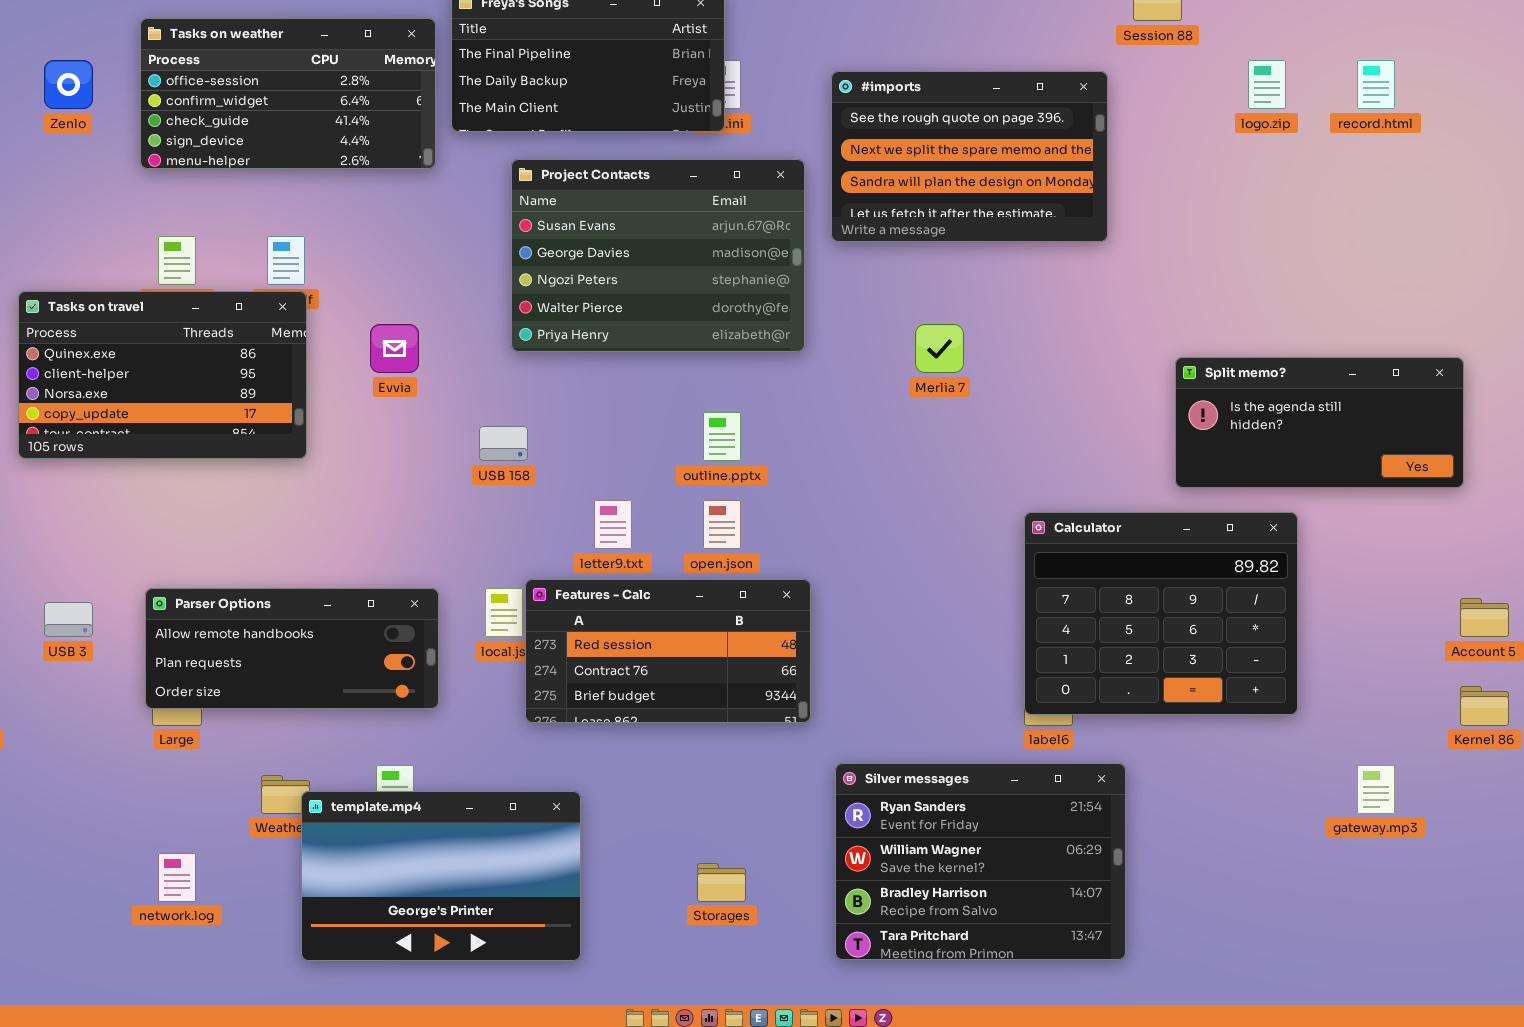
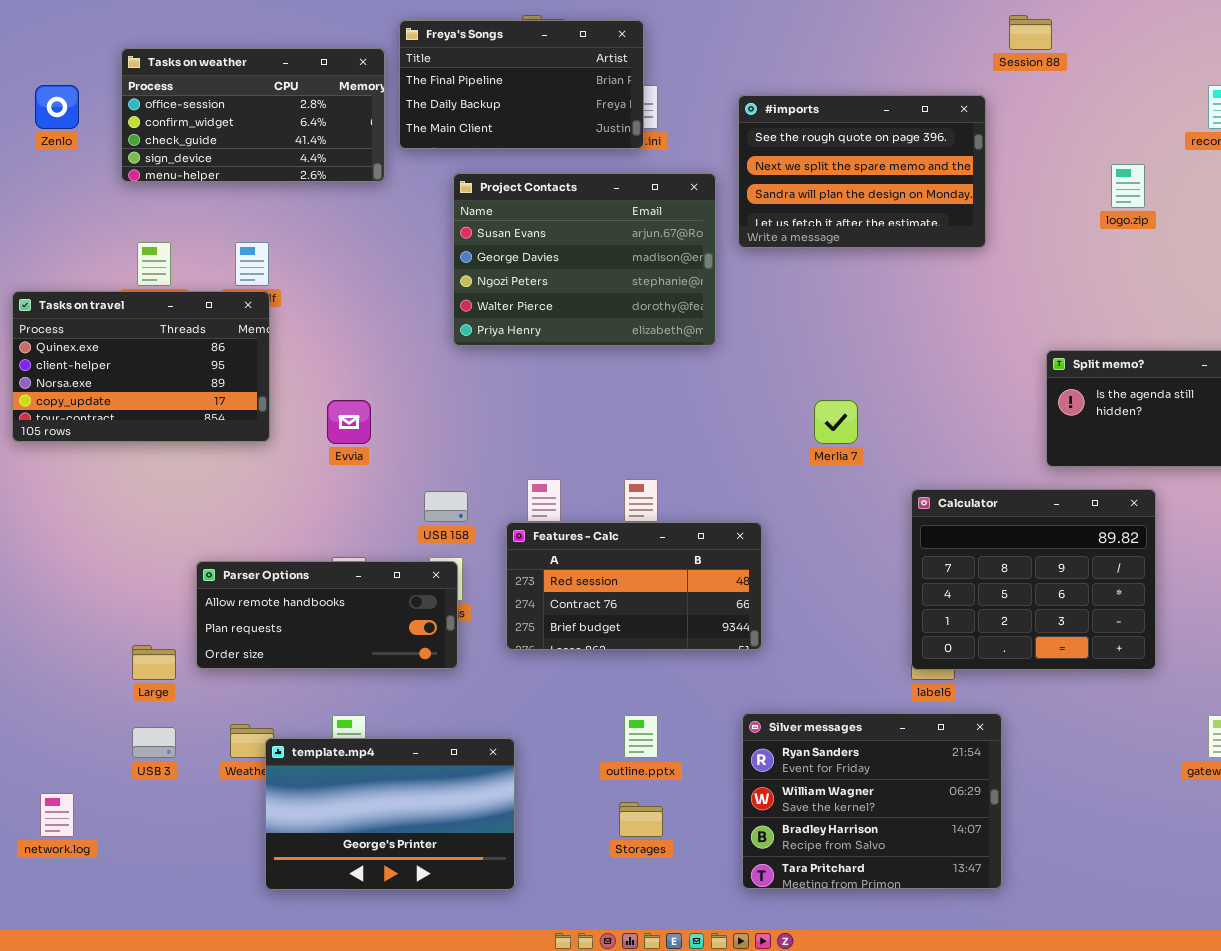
logo.zip: [1248,60,1286,109] -> [1111,164,1145,208], moved
Evvia: [370,324,419,373] -> [327,400,371,444], moved
Merlia 7: [915,324,964,373] -> [814,400,858,444], moved
outline.pptx: [703,412,741,461] -> [624,715,658,758], moved
USB 158: [479,426,528,461] -> [424,491,468,522], moved
Features - Calc: [525,579,811,723] -> [506,522,762,650], moved
Parser Options: [145,588,439,709] -> [196,561,458,669], moved
USB 3: [44,602,93,637] -> [132,727,176,758], moved
network.log: [158,853,196,902] -> [40,793,74,837], moved

